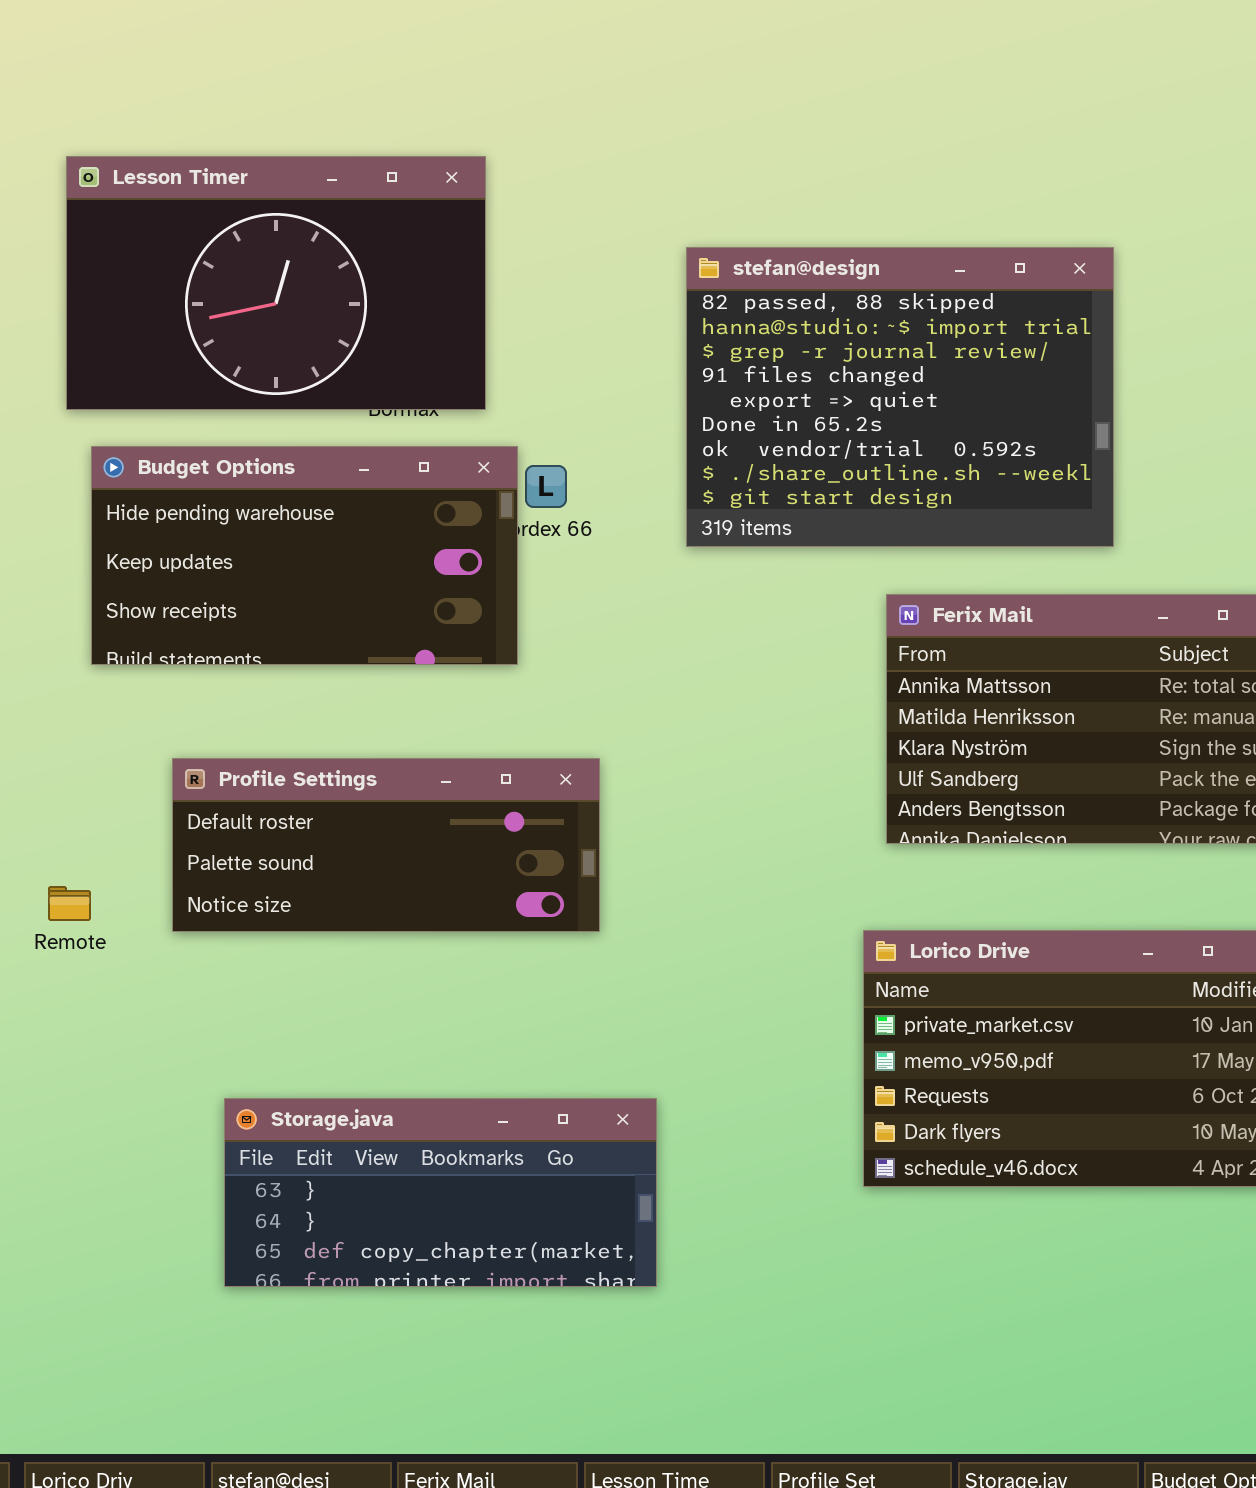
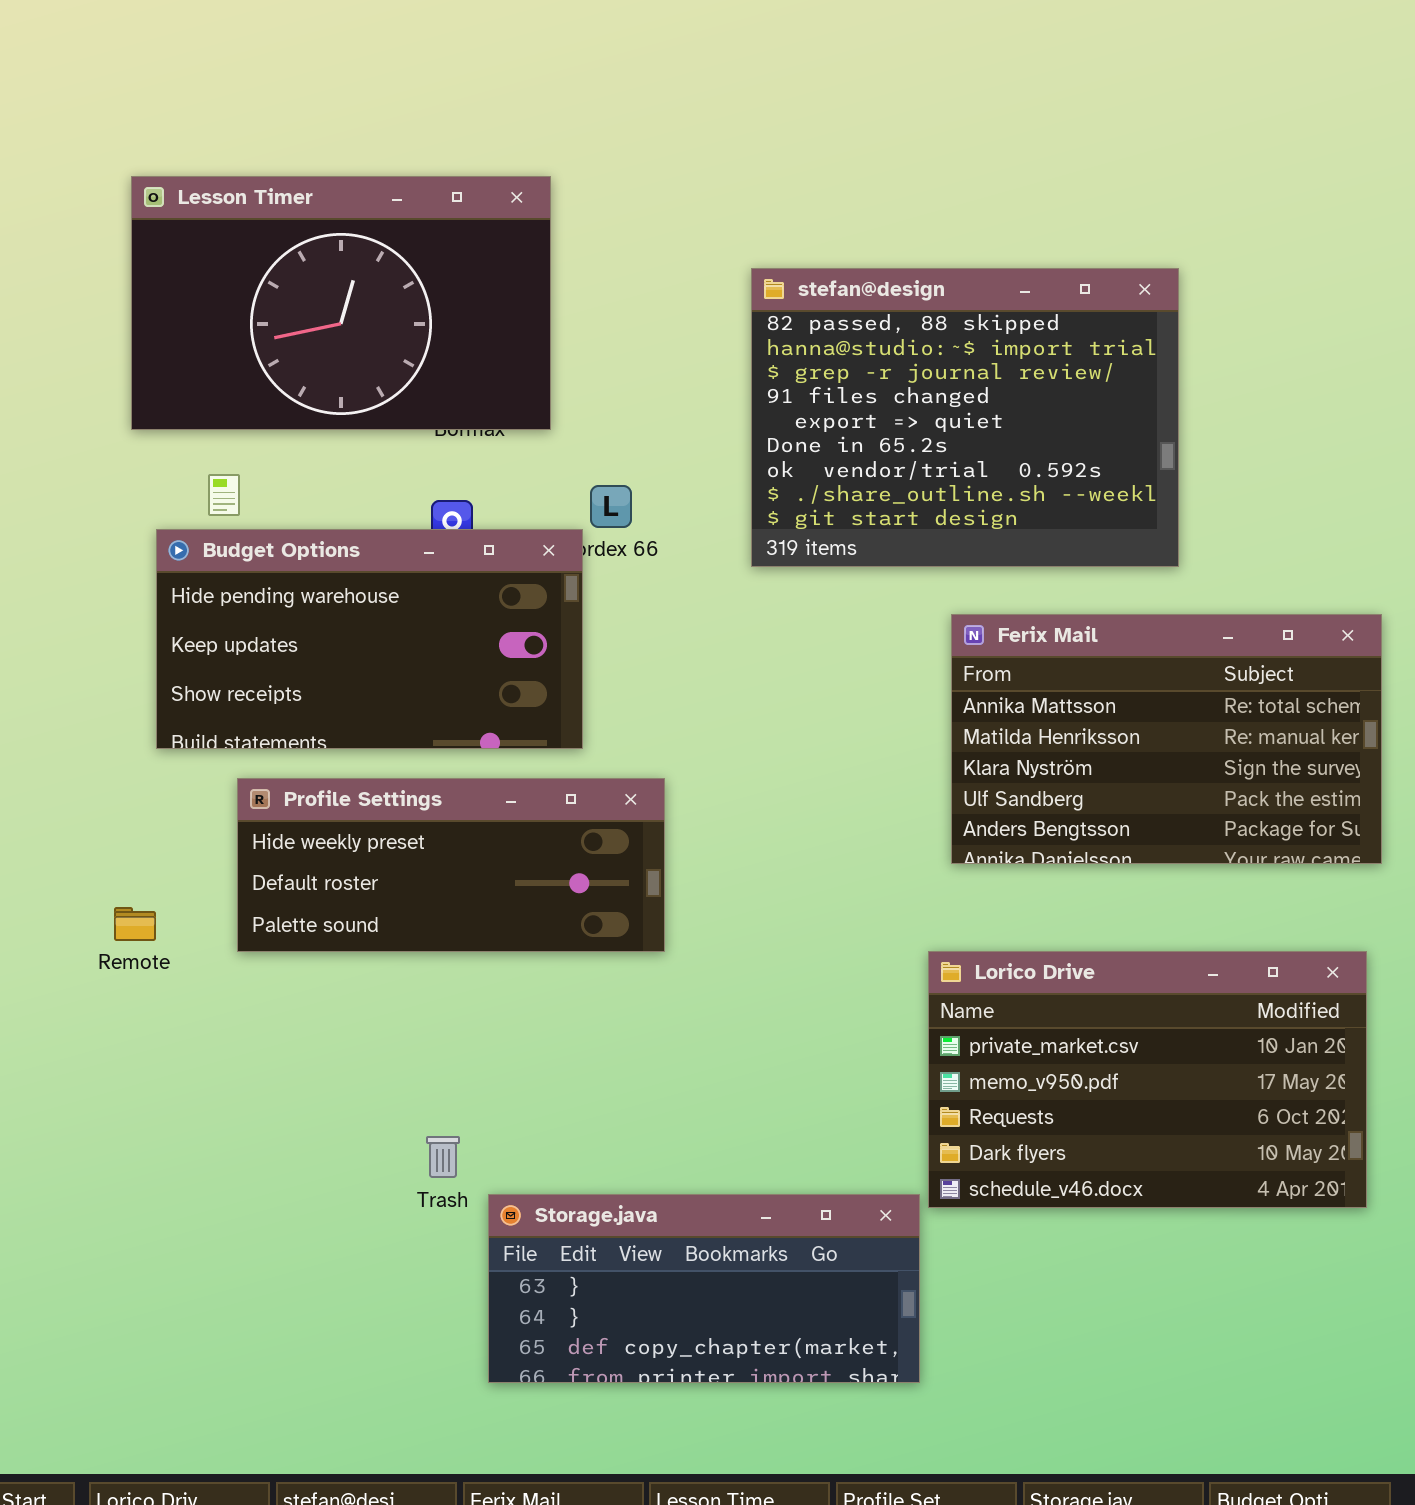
Budget Options: [91,446,518,665] -> [156,529,583,749], moved
Profile Settings: [172,758,600,932] -> [237,778,665,952], scrolled up 1 row
Storage.java: [224,1098,657,1287] -> [488,1194,920,1383], moved

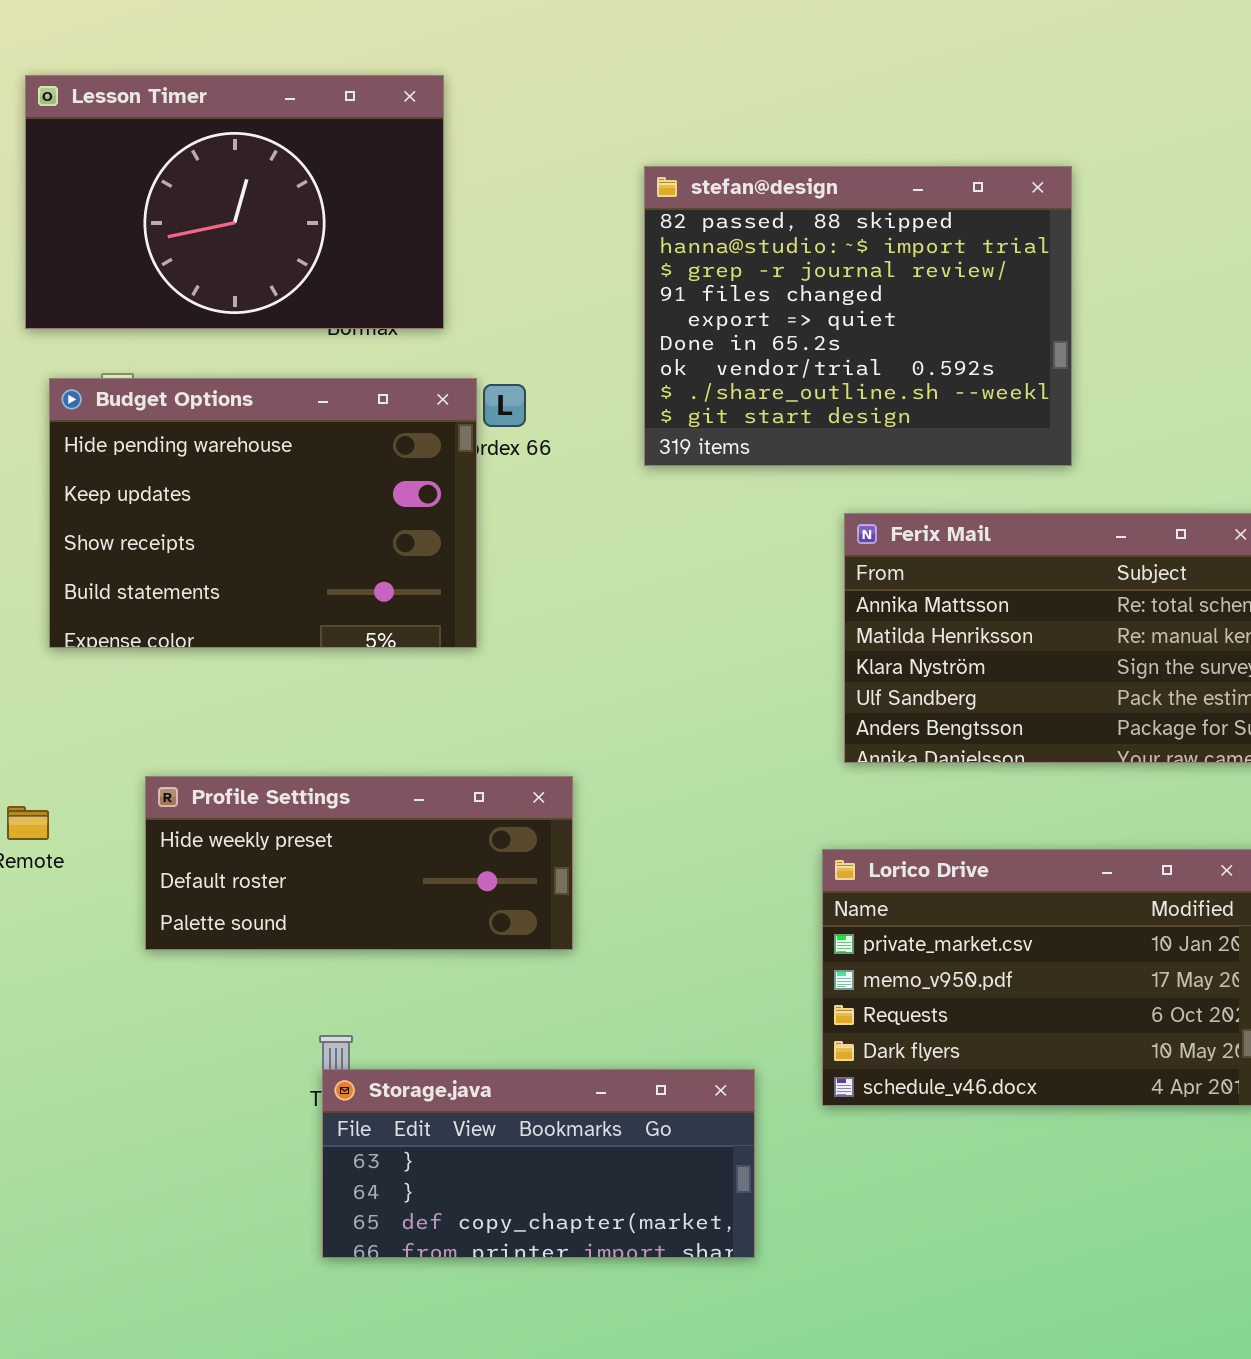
Budget Options: [156,529,583,749] -> [49,378,477,648], resized
Profile Settings: [237,778,665,952] -> [145,776,573,950], moved
Storage.java: [488,1194,920,1383] -> [322,1069,755,1258], moved

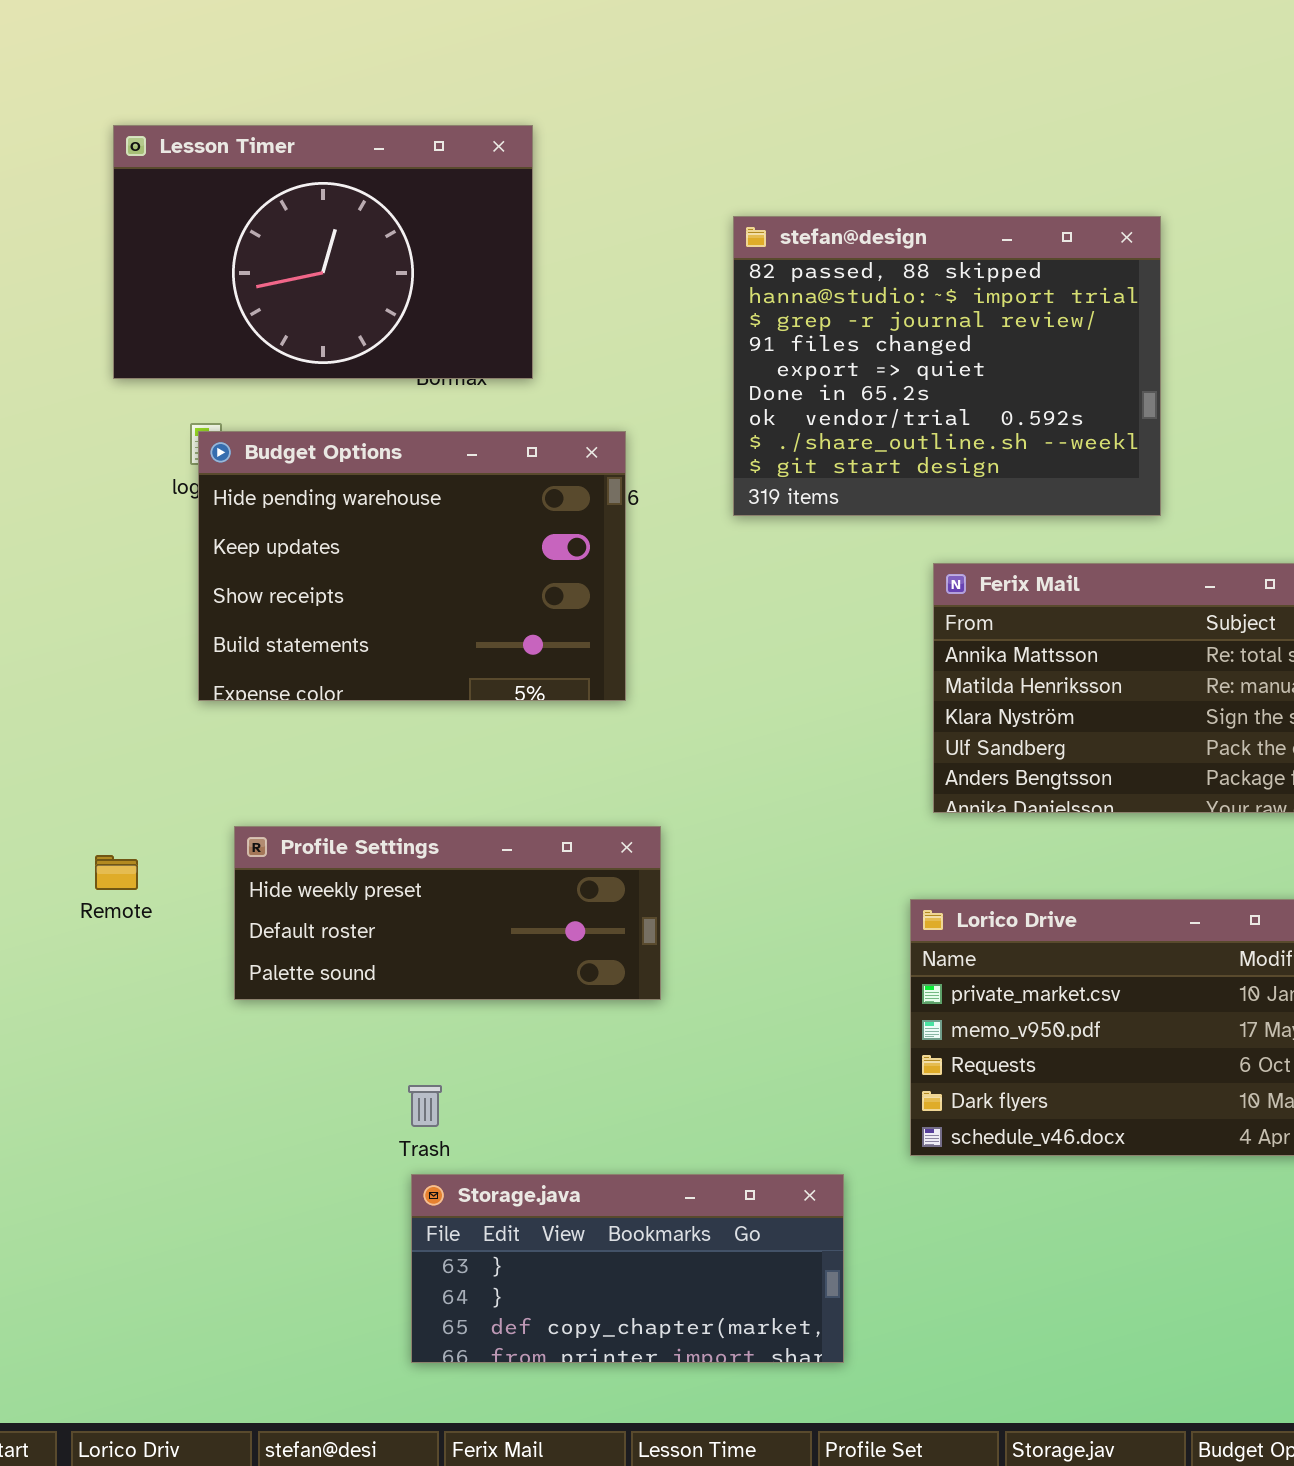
Budget Options: [49,378,477,648] -> [198,431,626,701], moved
Storage.java: [322,1069,755,1258] -> [411,1174,844,1363], moved

